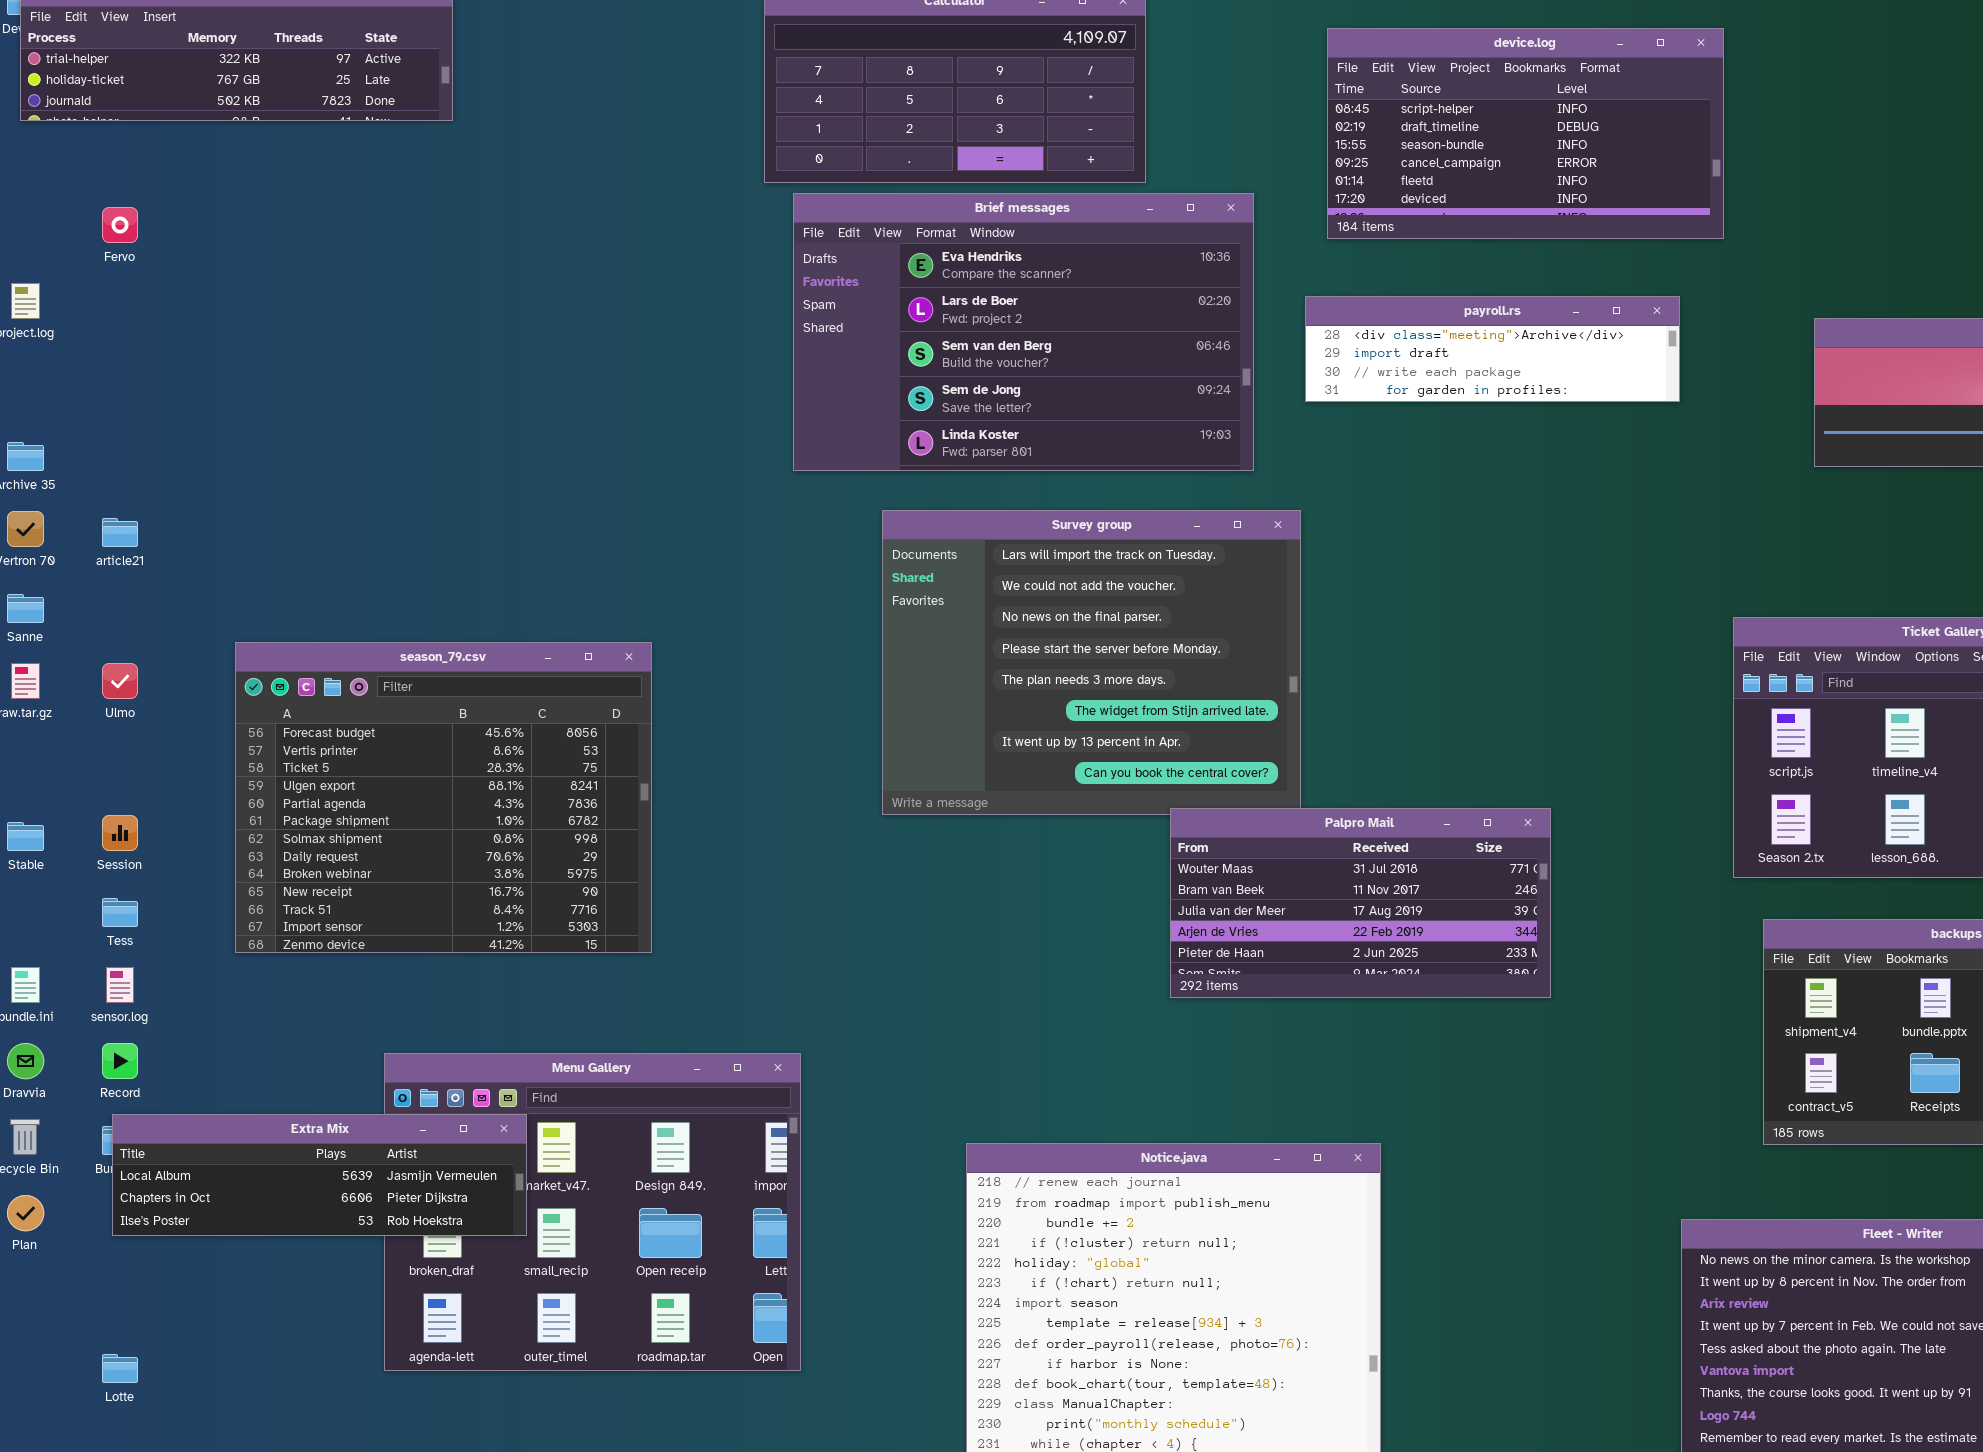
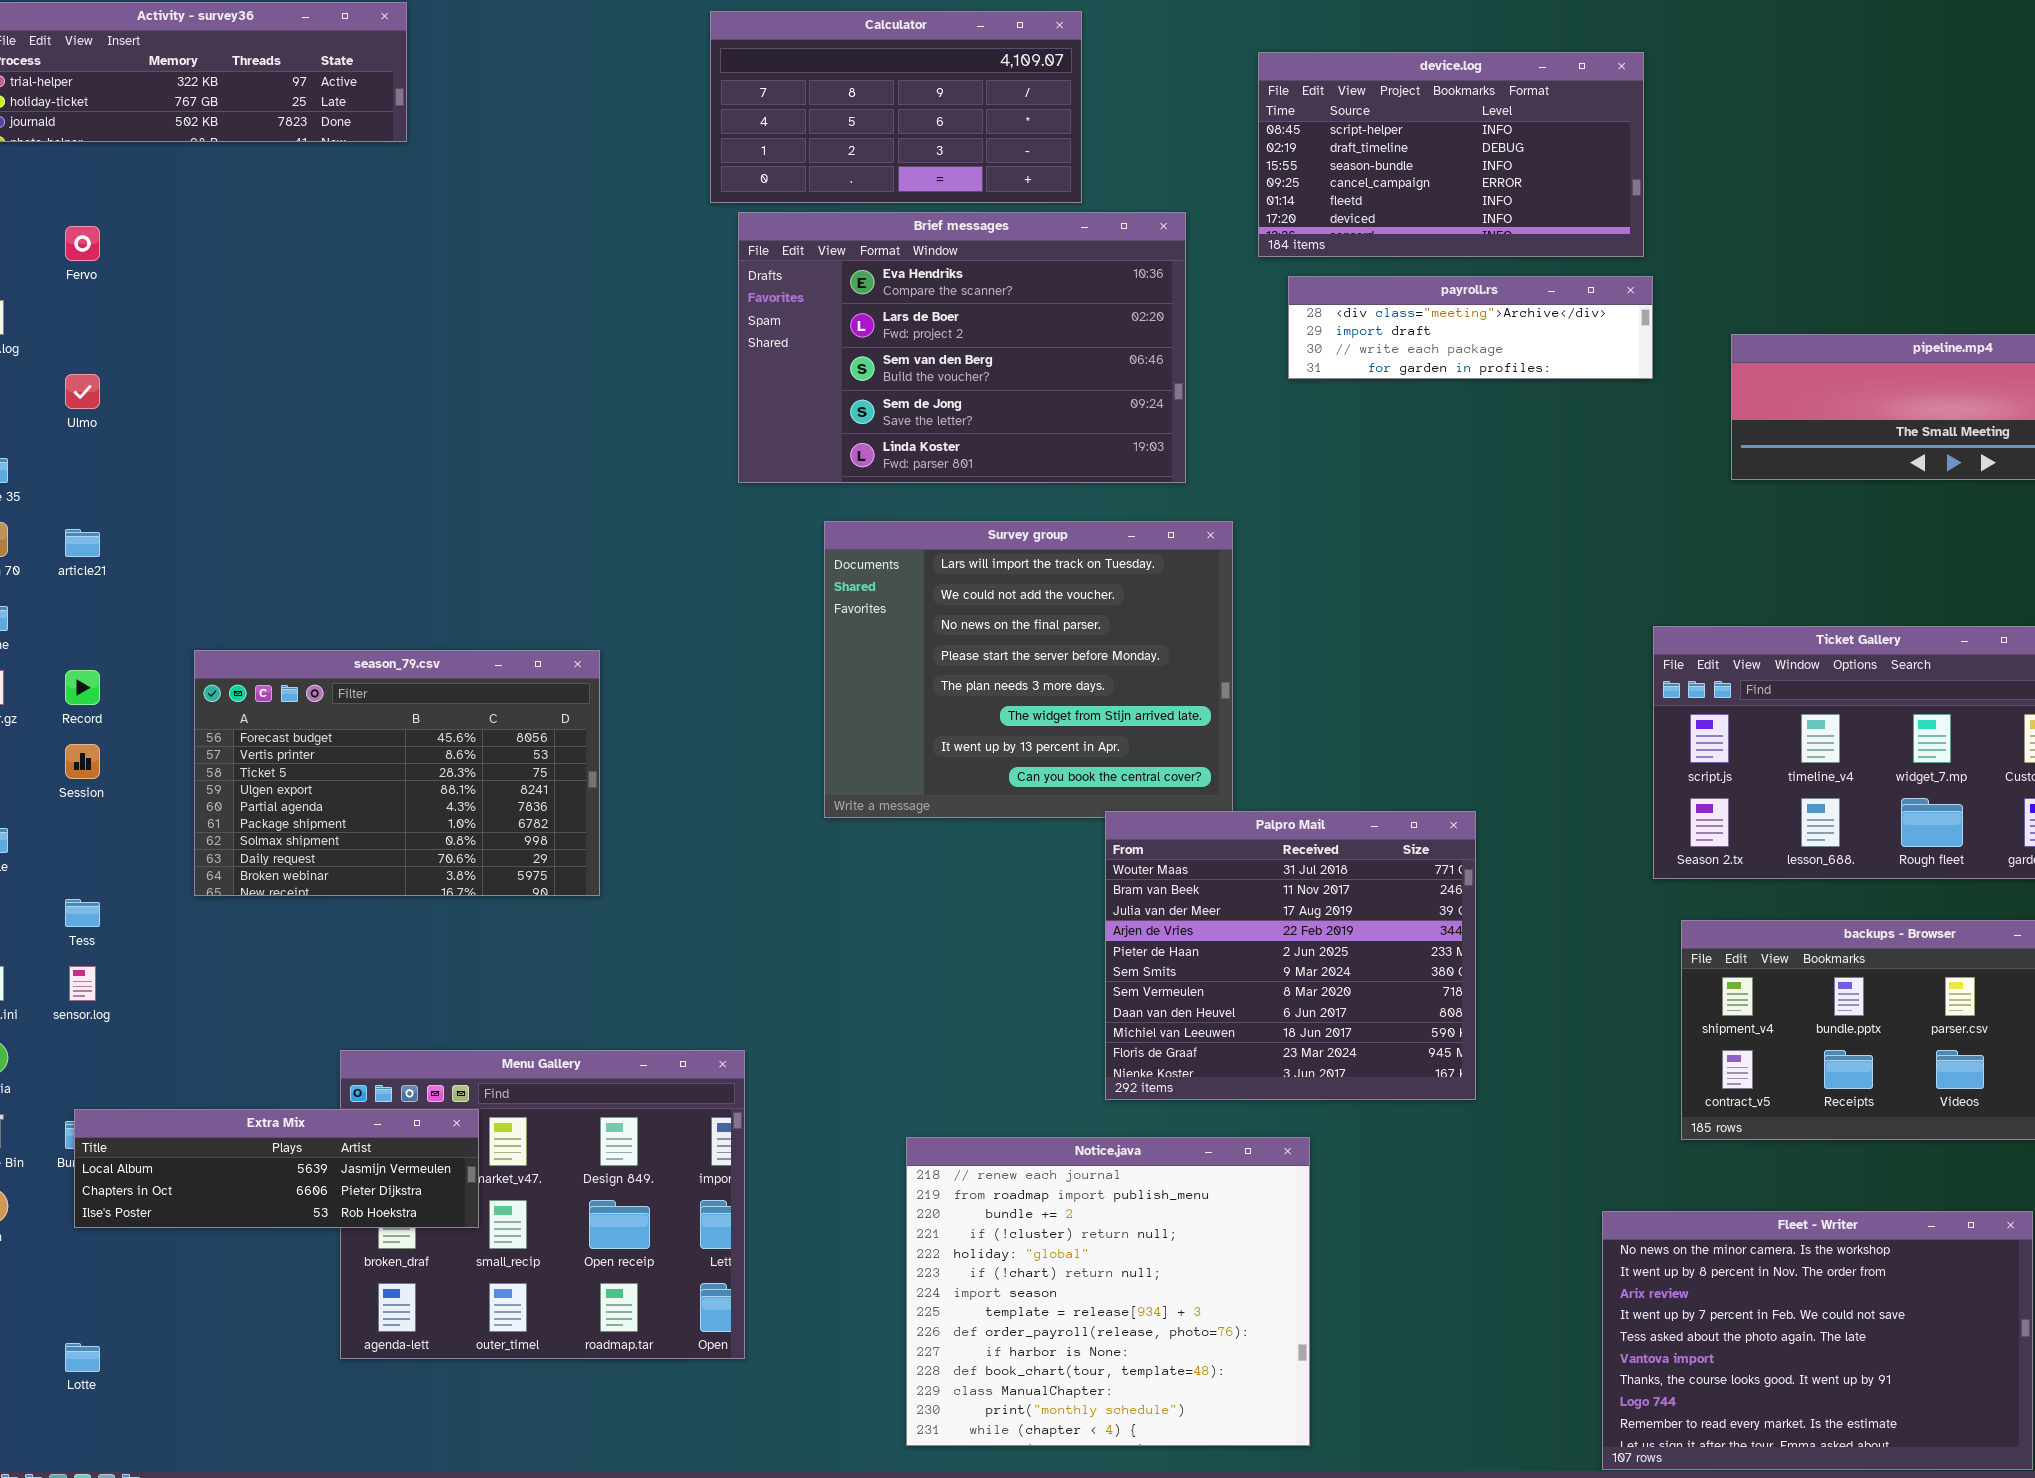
payroll.rs: [1305,296,1680,402] -> [1288,276,1653,379], moved
season_79.csv: [235,642,652,953] -> [194,650,600,896], resized
Ulmo: [102,663,138,699] -> [65,374,100,409], moved
Palpro Mail: [1170,808,1551,998] -> [1105,811,1476,1100], resized
Session: [102,815,138,851] -> [65,744,100,779], moved
Record: [102,1043,138,1079] -> [65,670,100,705], moved

